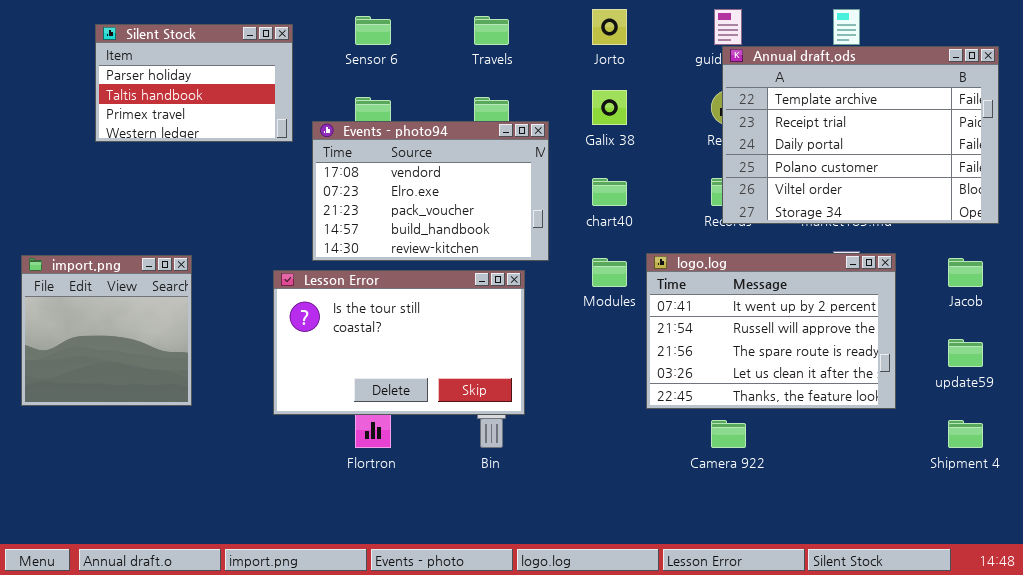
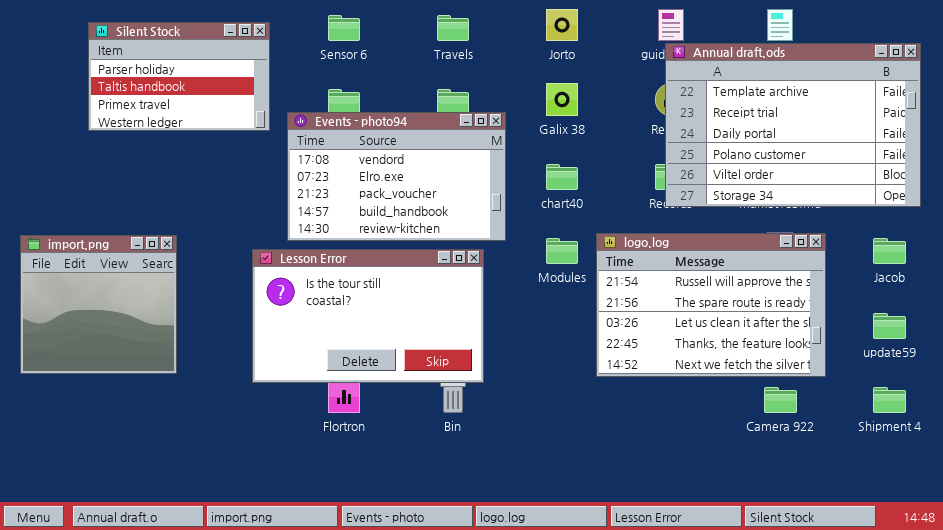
logo.log: [646,253,896,409] -> [596,233,826,377], scrolled down 1 row
Camera 922: [711,420,746,448] -> [764,387,797,413], moved

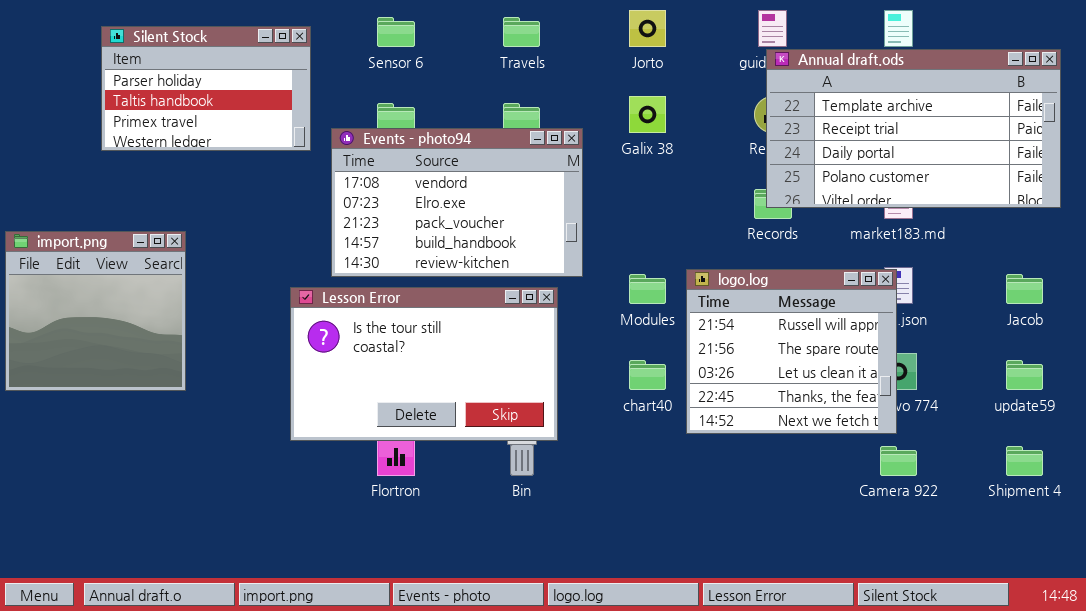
Annual draft.ods: [665,43,921,207] -> [766,49,1061,208], resized
chart40: [546,164,578,190] -> [629,360,666,390], moved
logo.log: [596,233,826,377] -> [686,269,897,434], resized
import.png: [20,235,177,374] -> [5,231,186,391], moved

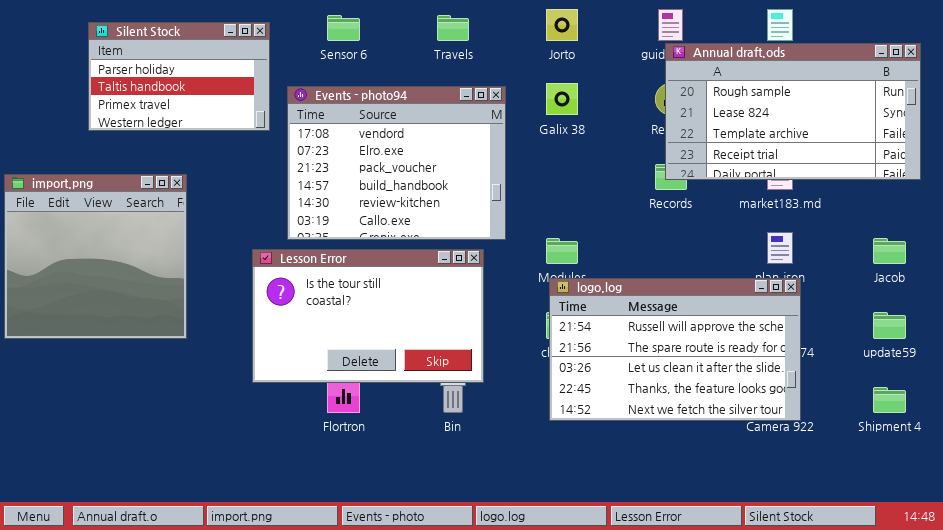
Annual draft.ods: [766,49,1061,208] -> [665,43,921,180], scrolled up 2 rows
Events - photo94: [331,128,583,277] -> [287,86,506,240], resized
import.png: [5,231,186,391] -> [4,174,187,339], resized
logo.log: [686,269,897,434] -> [549,278,801,421], moved, resized

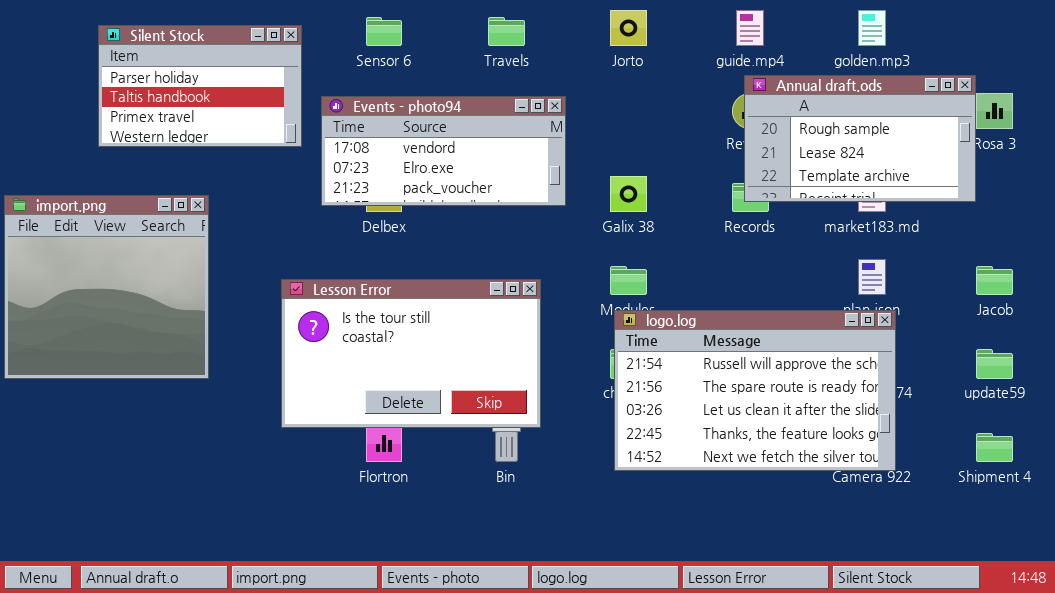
Annual draft.ods: [665,43,921,180] -> [744,75,976,202], resized
Galix 38: [546,83,578,115] -> [610,176,647,212], moved
Events - photo94: [287,86,506,240] -> [321,96,566,206], resized

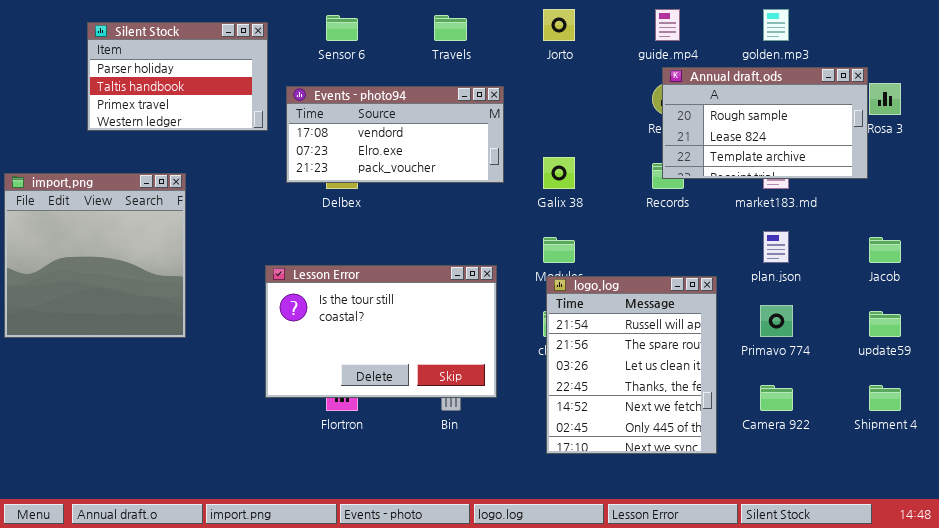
Lesson Error: [281,279,541,428] -> [265,265,497,398], moved
logo.log: [614,310,896,471] -> [546,276,717,454], resized

